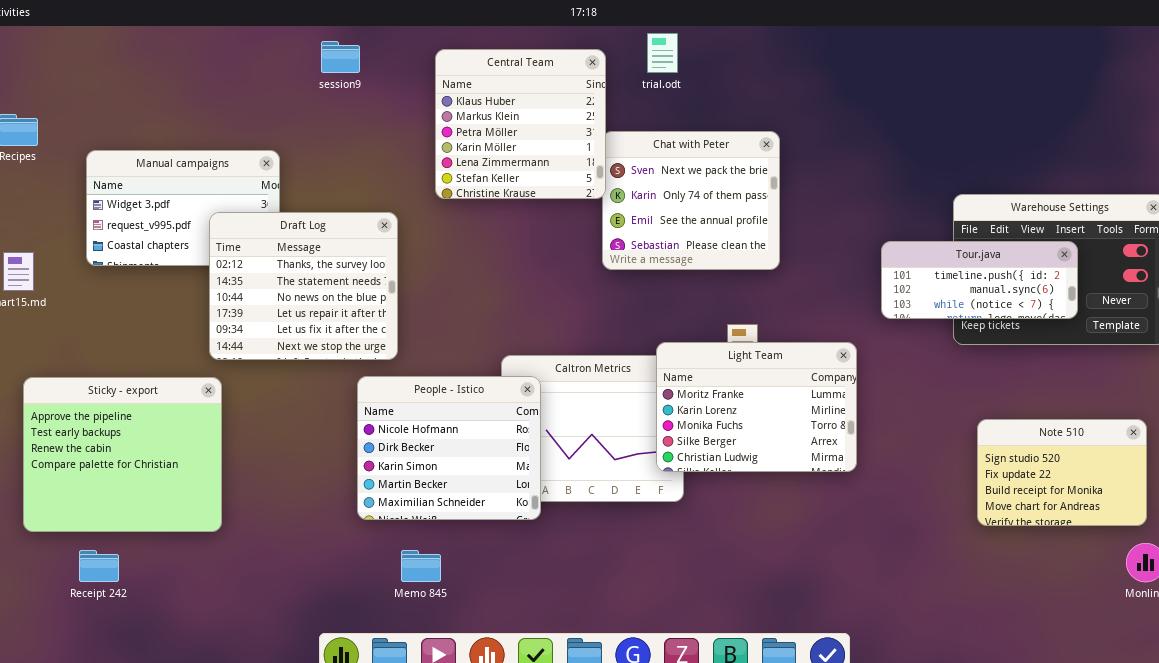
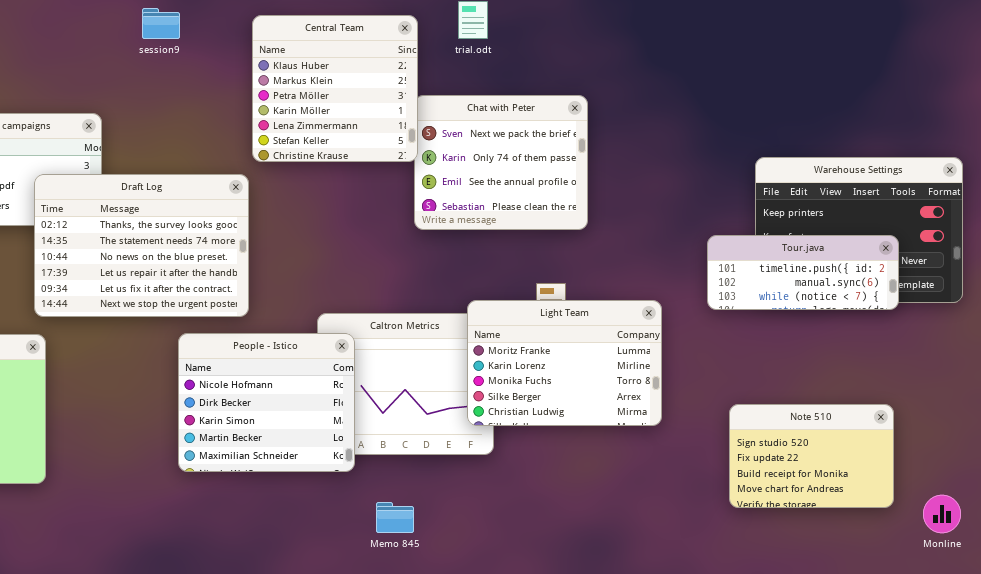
Draft Log: [209,212,398,360] -> [34,174,249,317], resized
Tour.java: [881,241,1078,319] -> [707,235,899,310], moved
Note 510: [977,419,1147,526] -> [729,404,894,508], moved
Memo 845: [401,550,441,582] -> [376,502,414,533], moved

